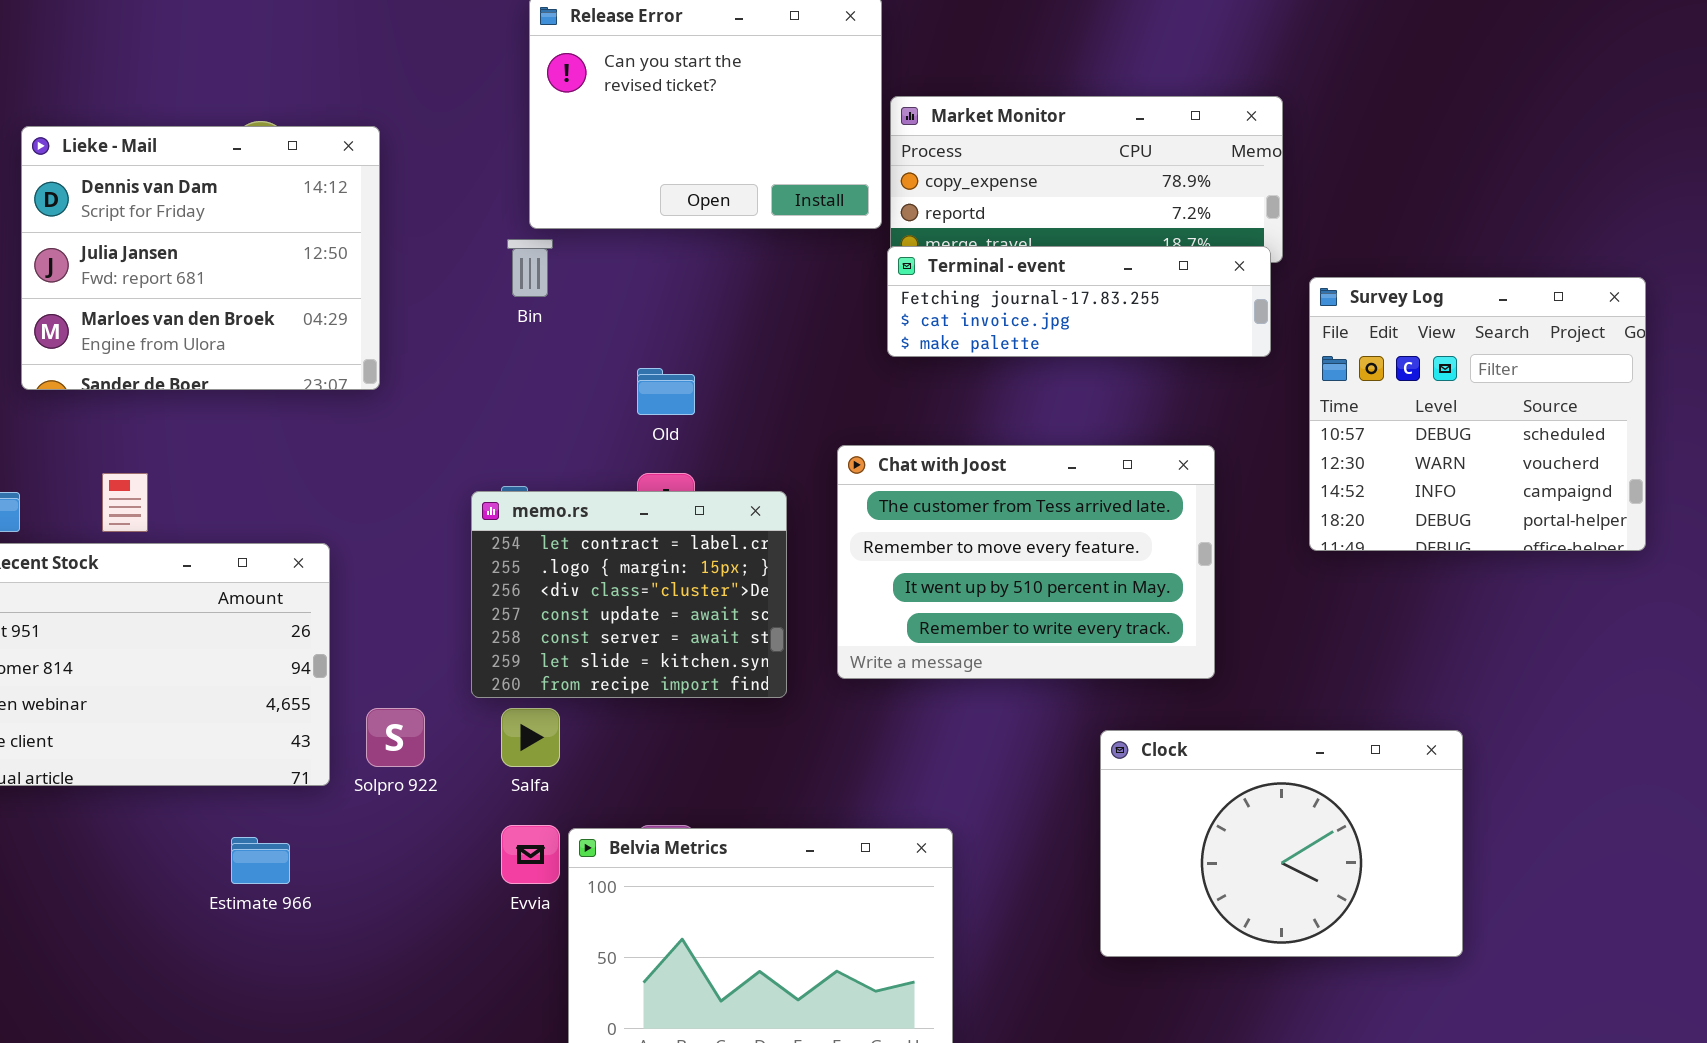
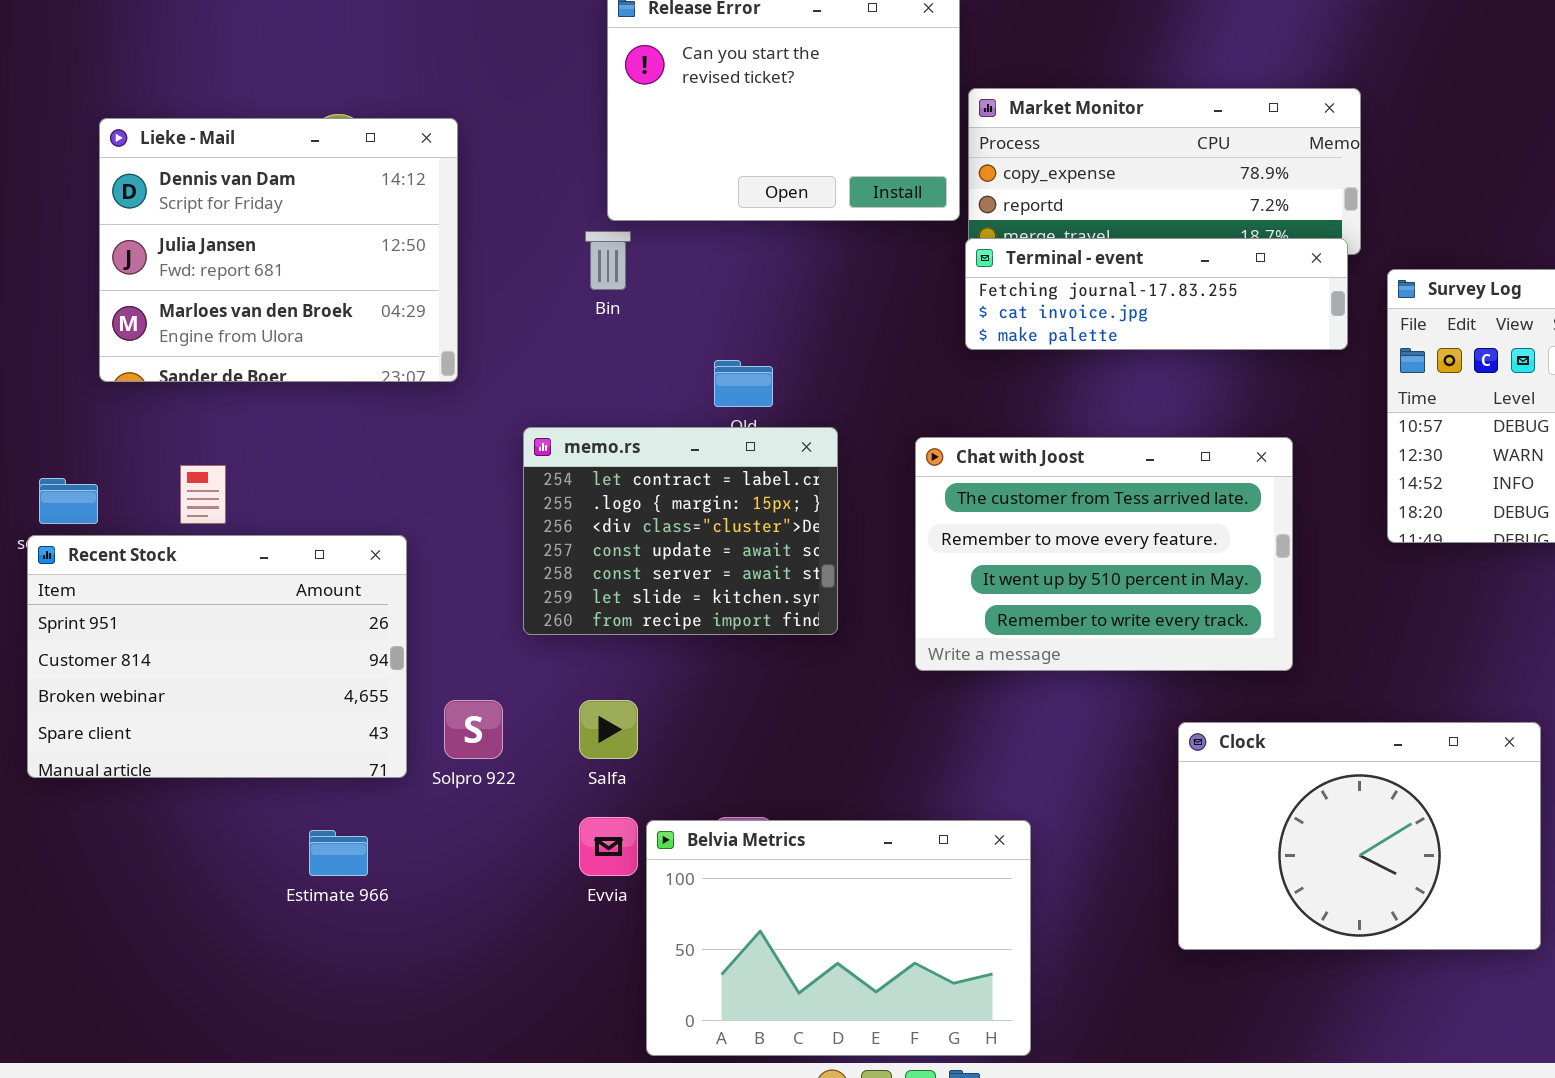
memo.rs: [471,491,787,698] -> [523,427,838,635], moved

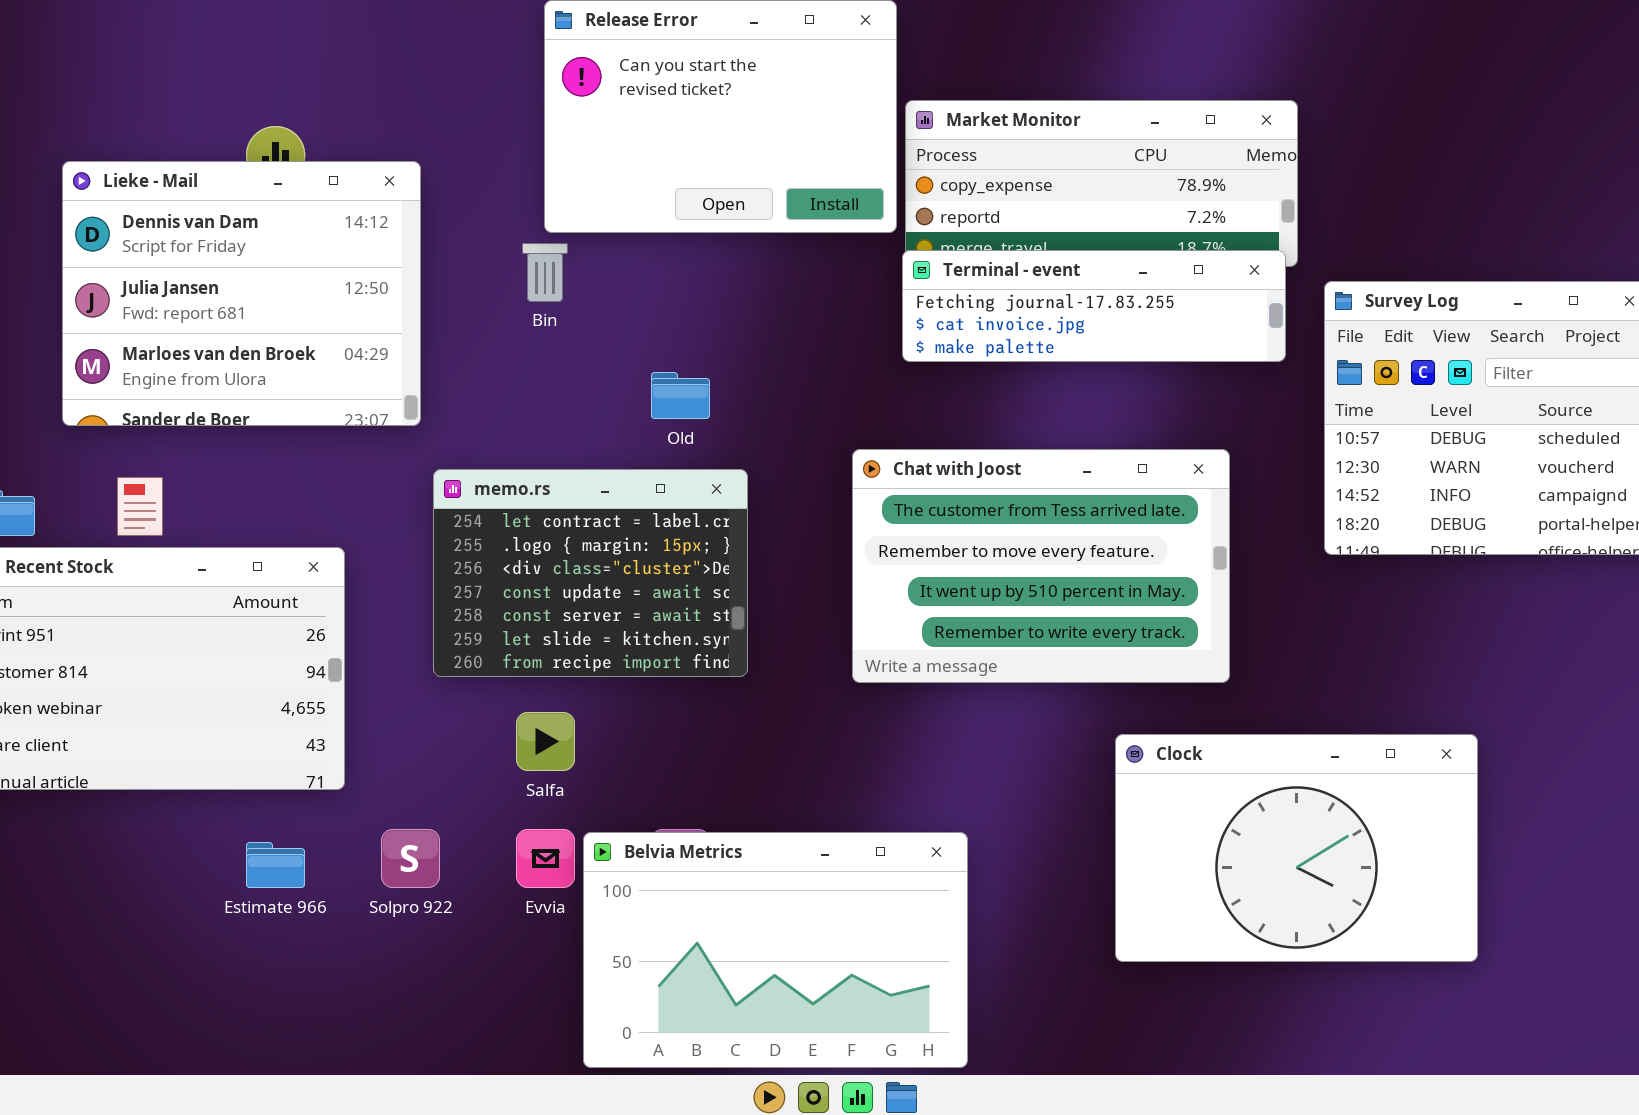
Lieke - Mail: [99,118,458,382] -> [62,161,421,426], moved
memo.rs: [523,427,838,635] -> [433,469,748,677], moved
Solpro 922: [444,700,503,759] -> [381,829,440,888], moved

